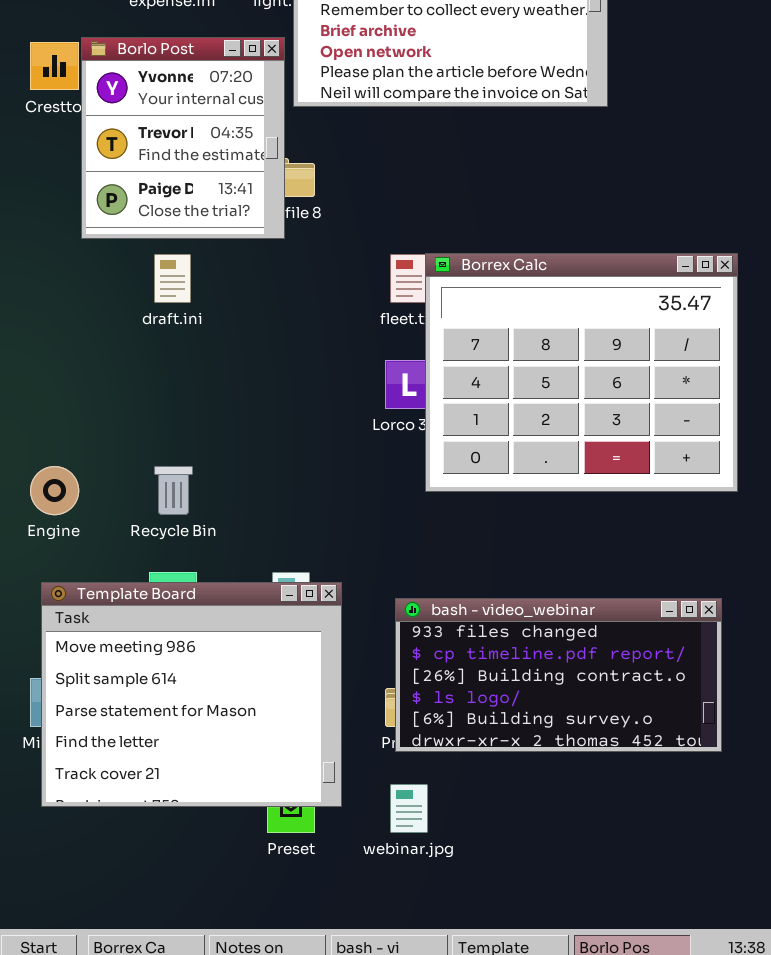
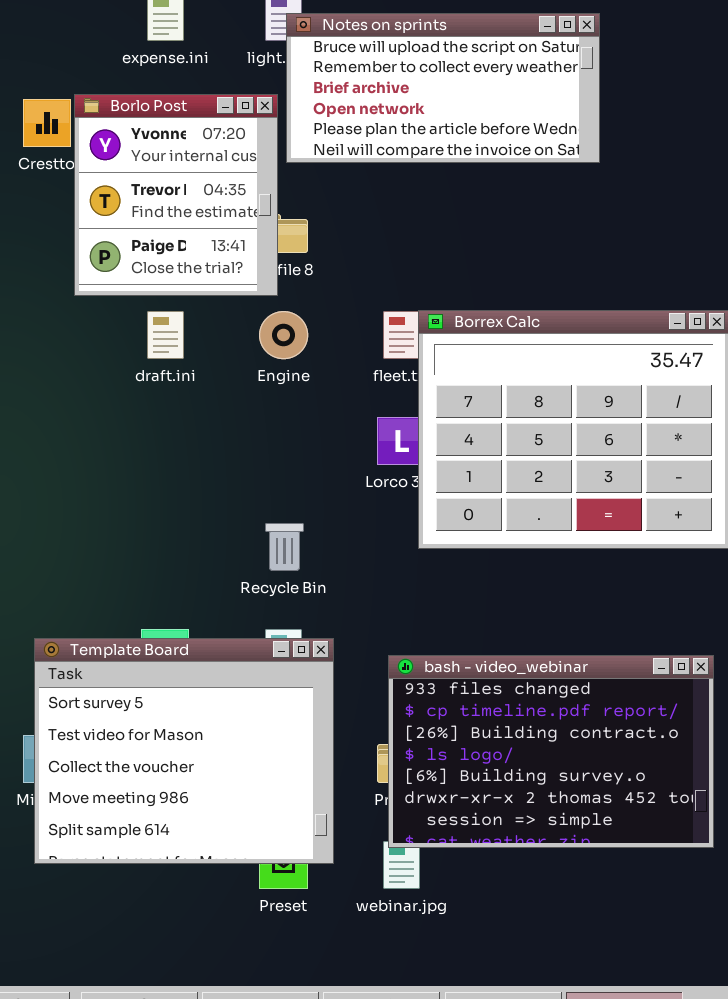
Engine: [30,466,79,515] -> [259,311,308,359], moved
Recycle Bin: [154,466,193,515] -> [265,523,304,571], moved
Template Board: [41,582,342,807] -> [34,638,334,864], scrolled up 3 rows
bash - video_webinar: [395,598,722,752] -> [388,655,714,848], resized

